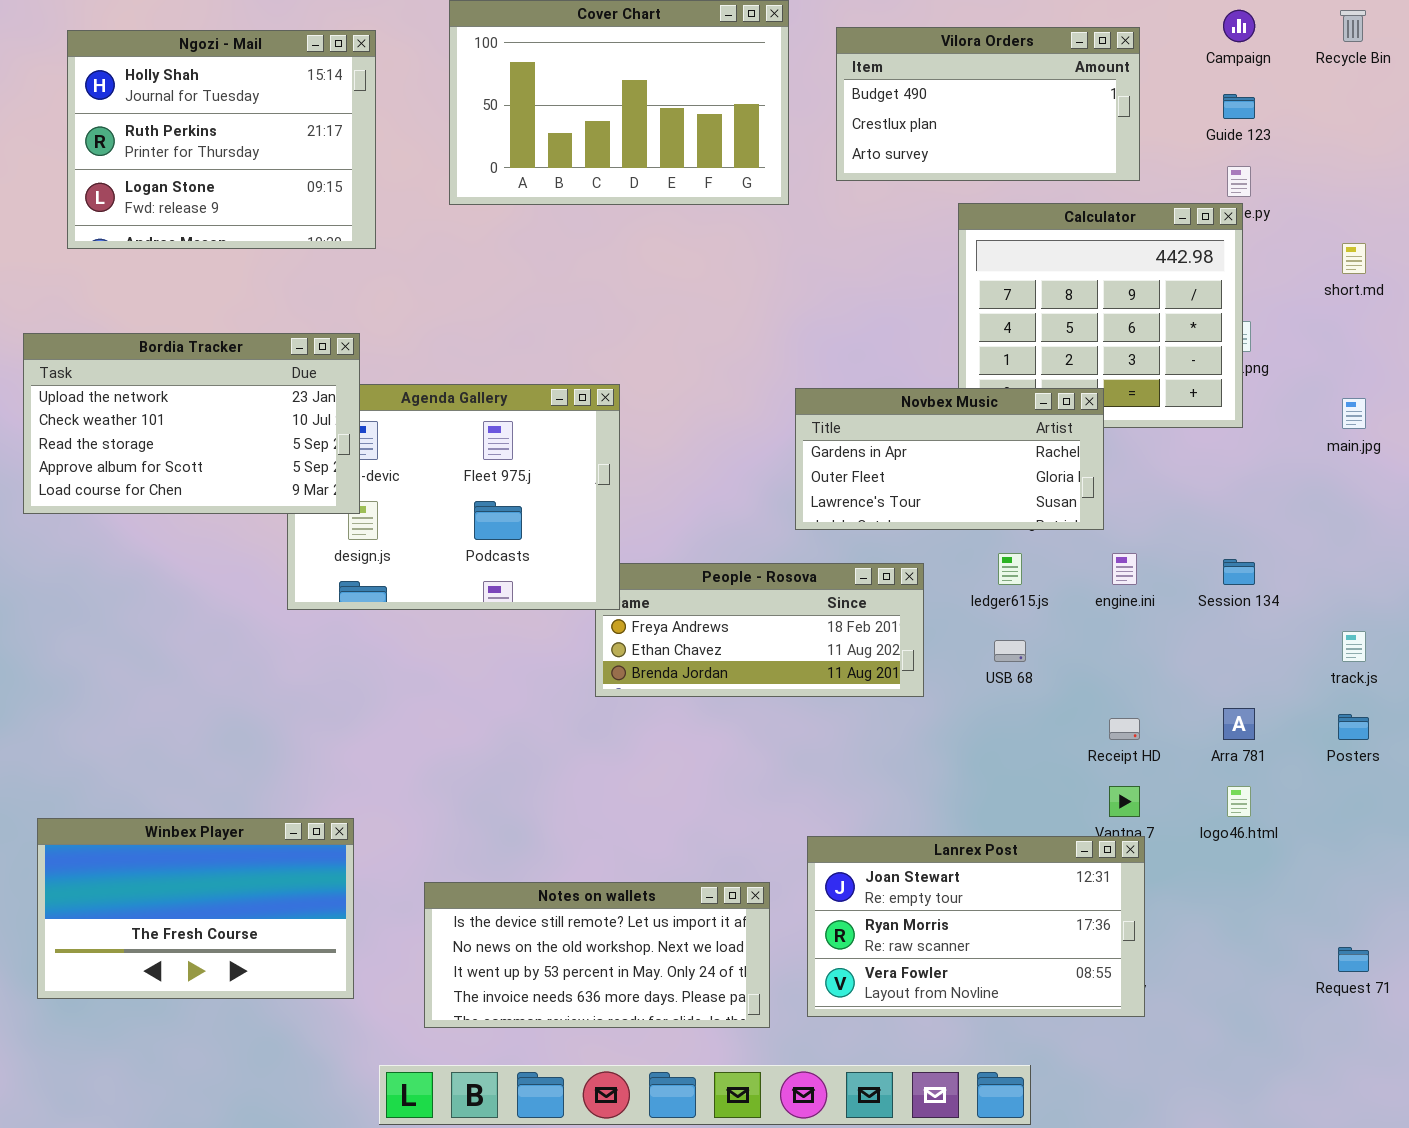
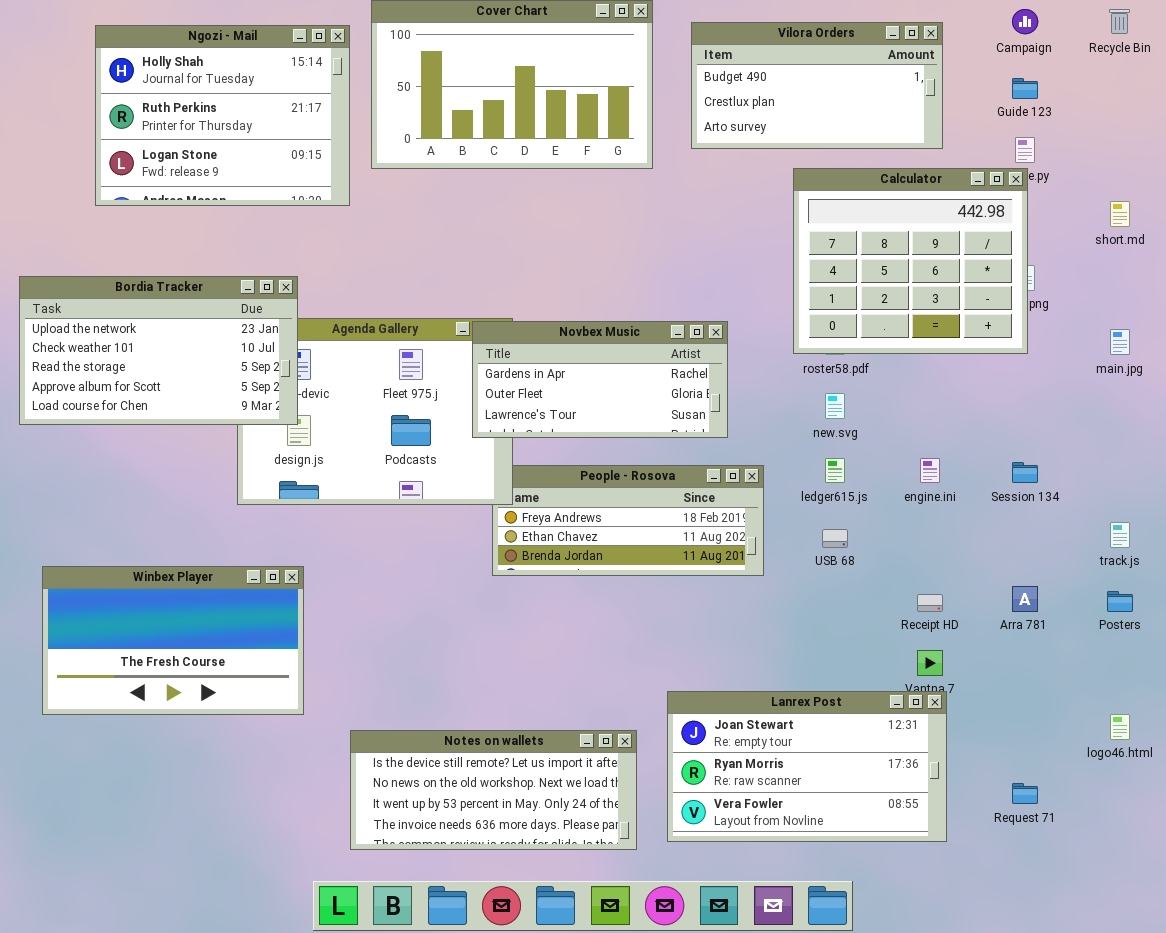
Ngozi - Mail: [67,30,376,249] -> [95,25,350,206], moved
Novbex Music: [795,388,1104,530] -> [472,321,728,438], moved
logo46.html: [1227,786,1251,817] -> [1110,714,1130,740], moved
Winbex Player: [37,818,354,999] -> [42,566,304,715], moved
Request 71: [1338,947,1369,972] -> [1012,783,1038,804], moved

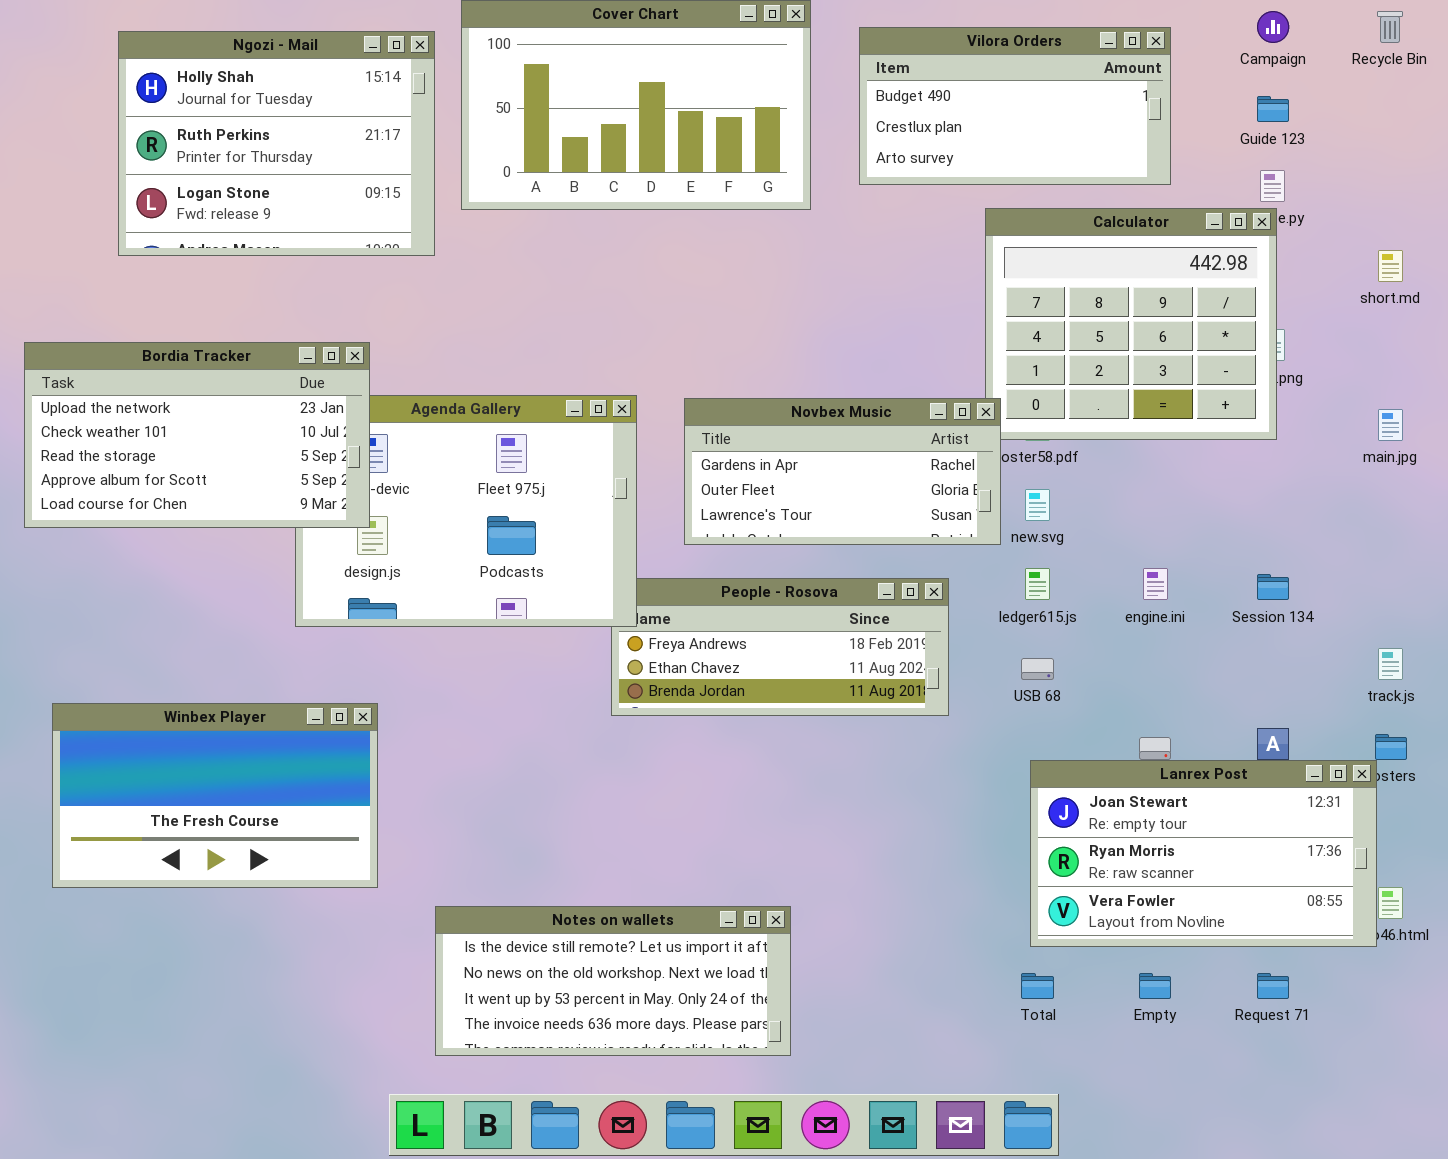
Novbex Music: [472,321,728,438] -> [684,398,1001,545], moved
Lanrex Post: [667,691,947,842] -> [1030,760,1377,947], moved

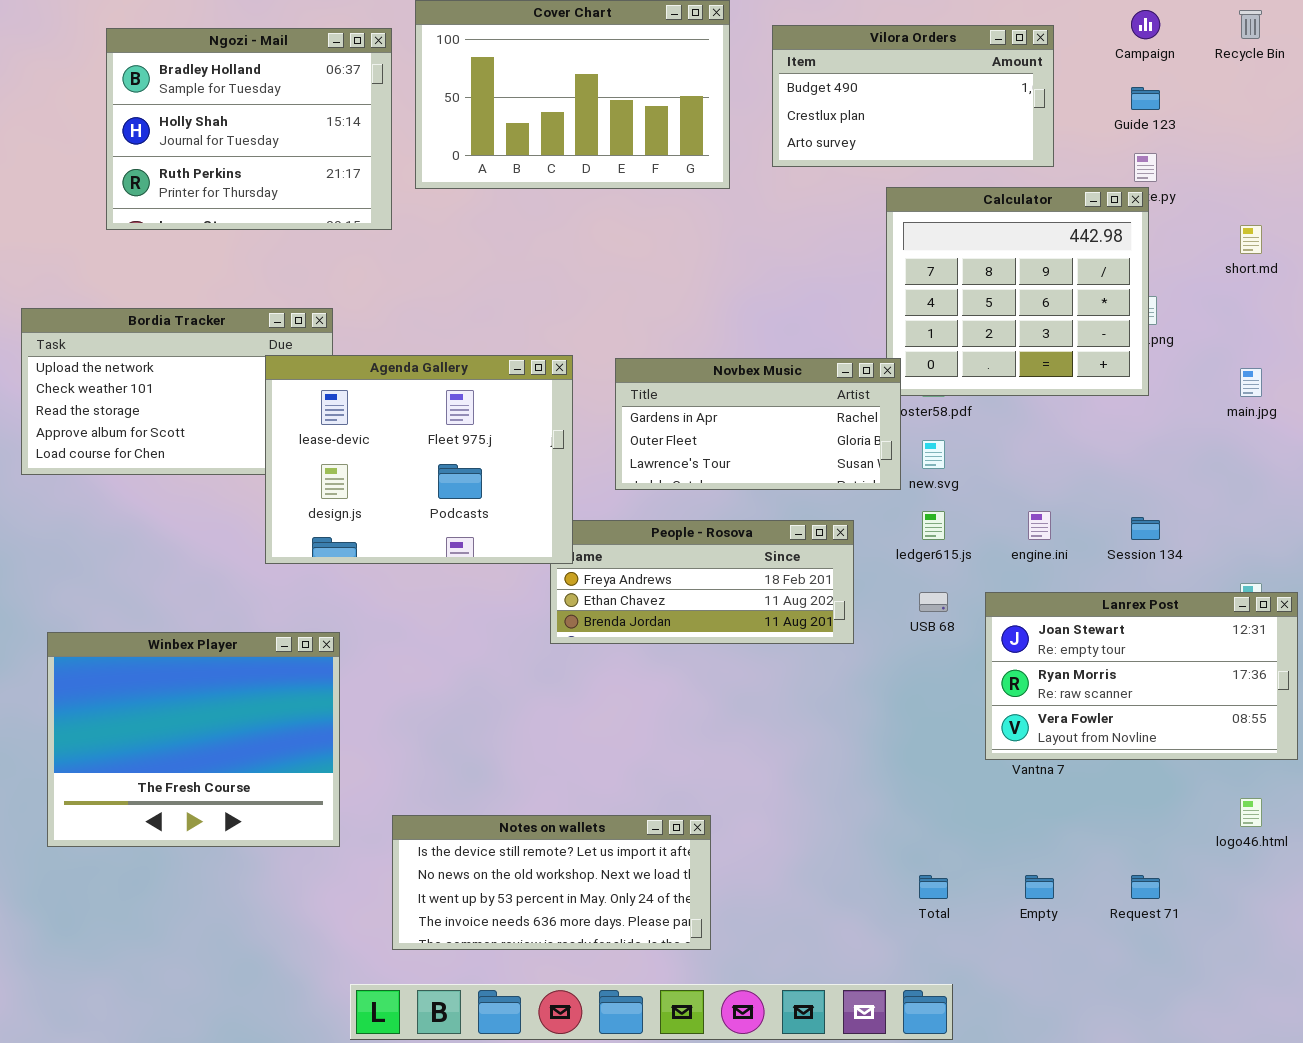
Ngozi - Mail: [118,31,435,256] -> [106,28,392,230], scrolled up 1 row
Agenda Gallery: [295,395,637,627] -> [265,355,573,564], raised
Winbex Player: [52,703,378,888] -> [47,632,340,847], resized
Lanrex Post: [1030,760,1377,947] -> [985,592,1298,760], moved

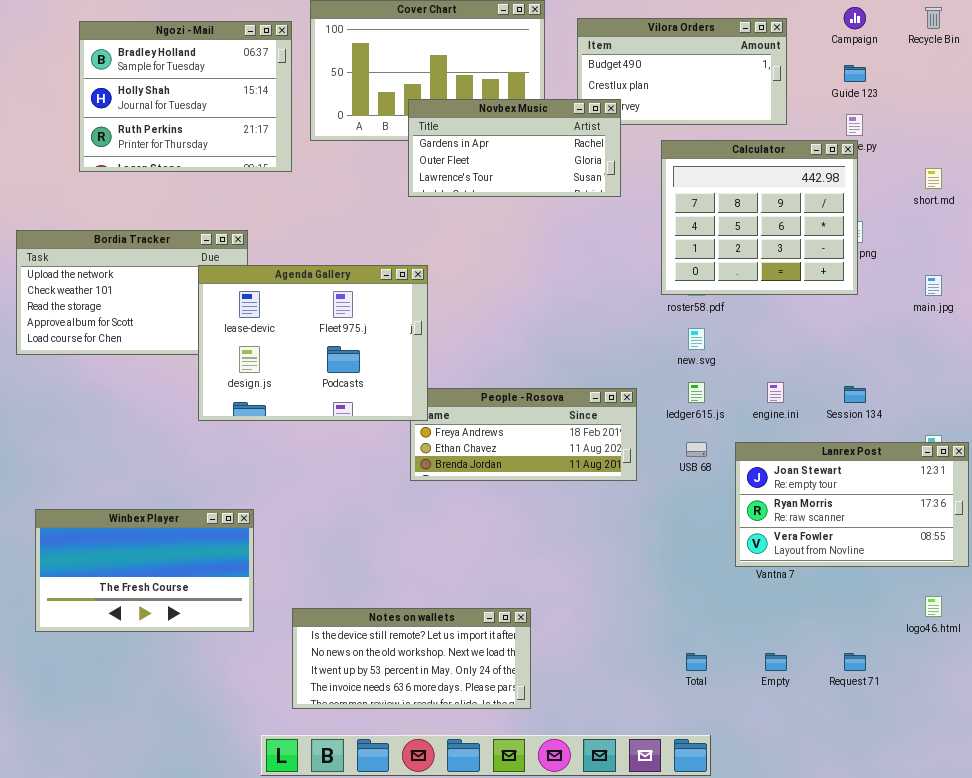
Novbex Music: [615,358,901,490] -> [408,99,621,197], moved
Winbex Player: [47,632,340,847] -> [35,509,254,632], resized

